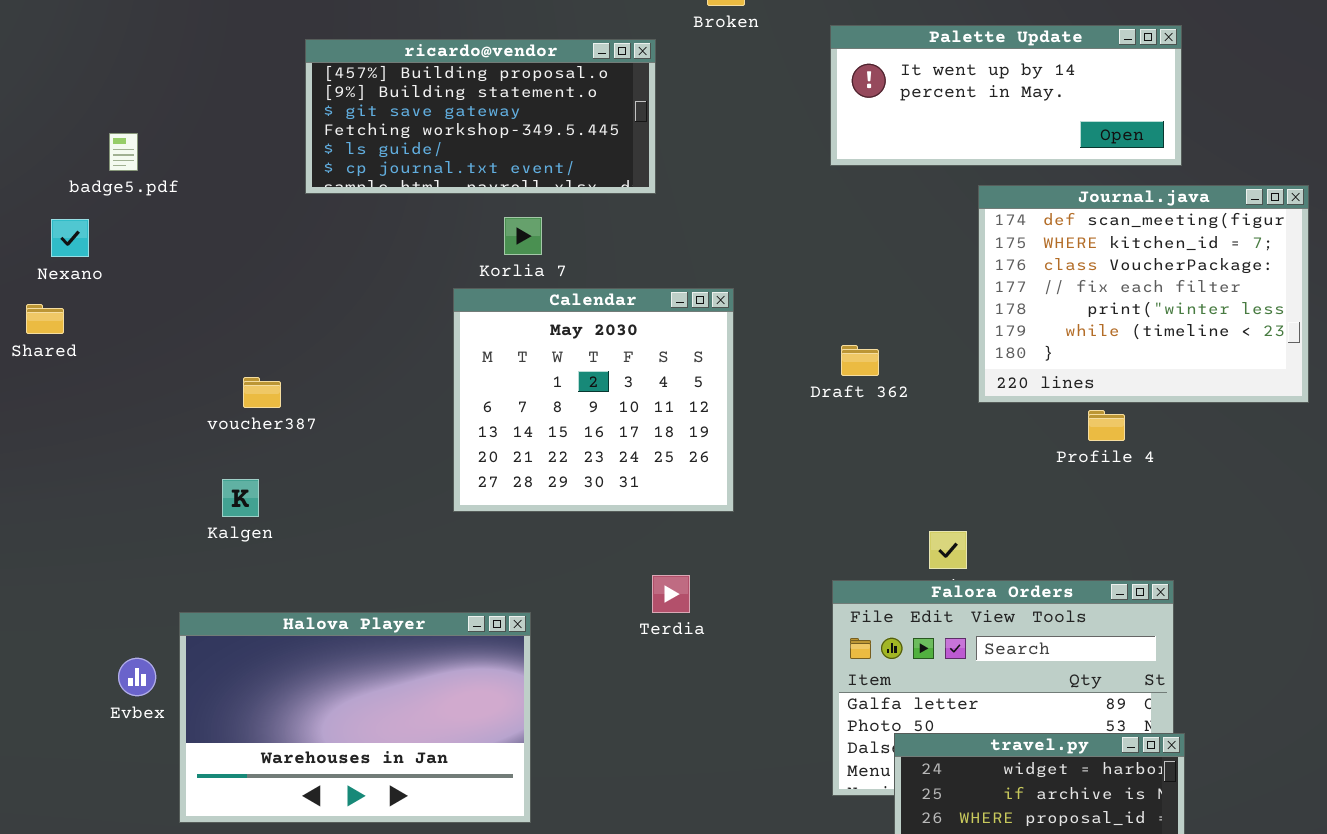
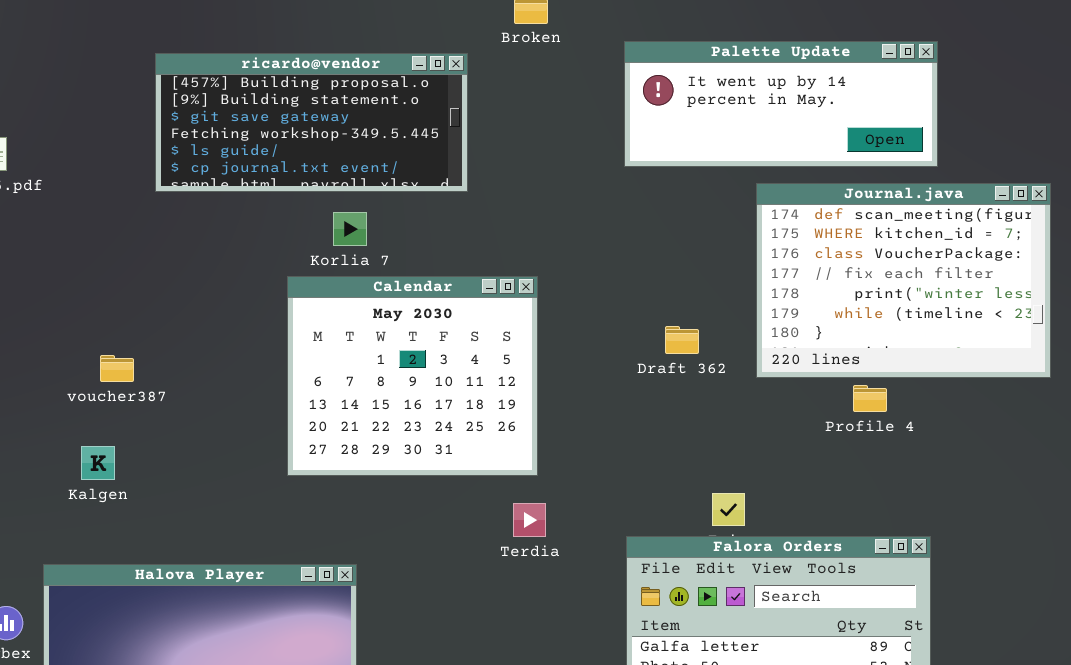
Draft 362: [841,345,879,376] -> [665,326,699,354], moved
Terdia: [652,575,690,613] -> [513,503,546,537], moved

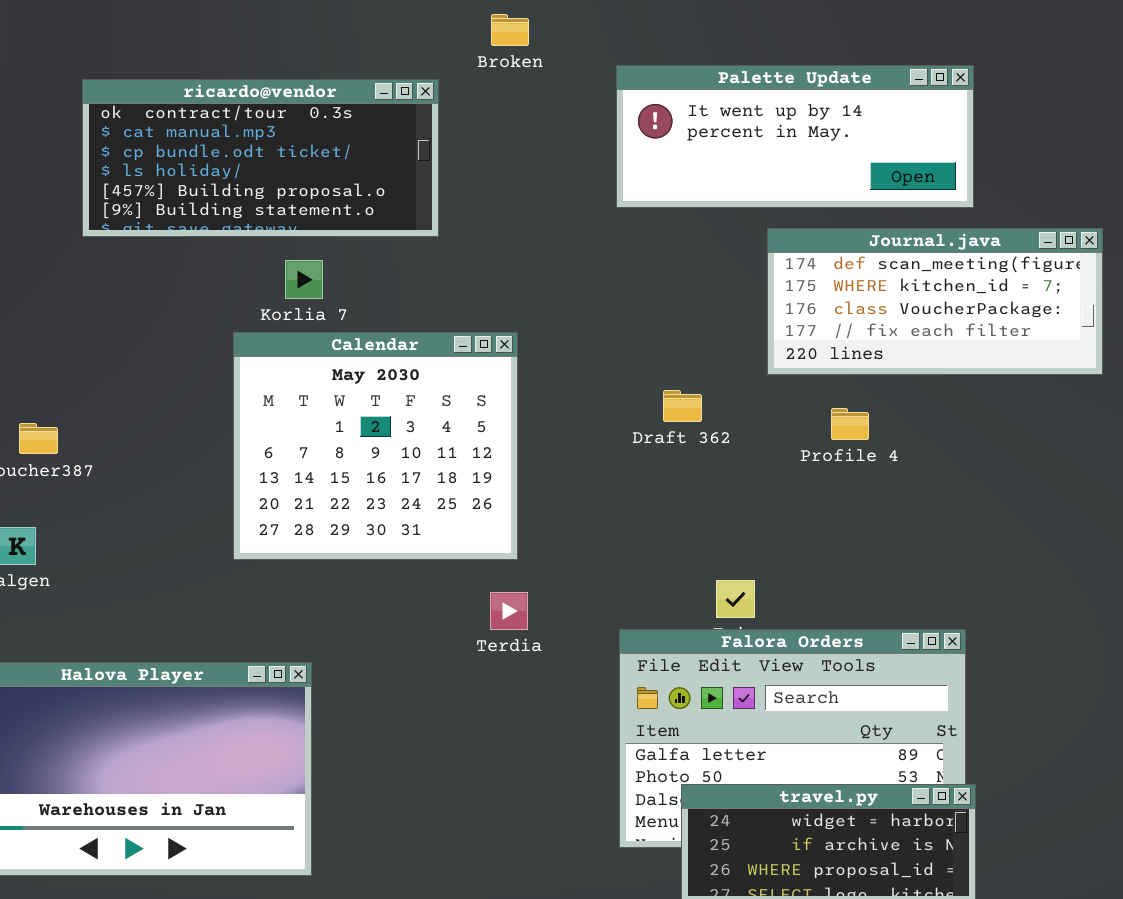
ricardo@vendor: [155,53,468,192] -> [82,79,439,237], scrolled up 4 rows
Journal.java: [756,183,1051,378] -> [767,228,1103,375], resized
Profile 4: [853,385,887,412] -> [831,408,869,440], moved

